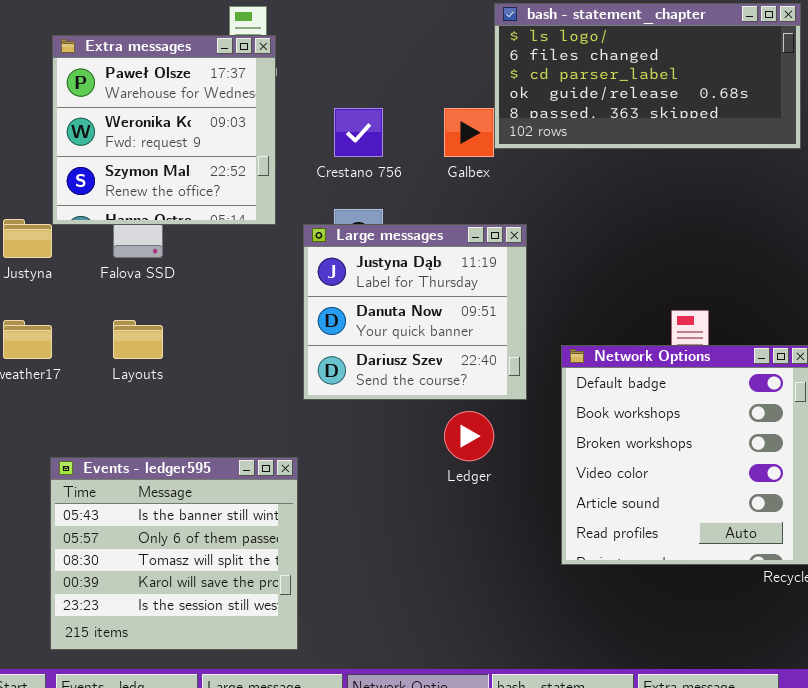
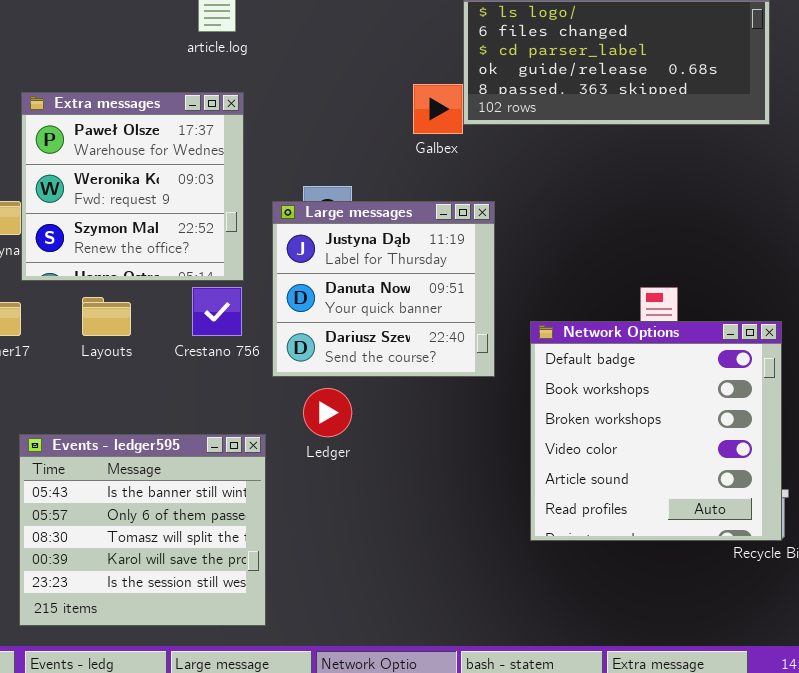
Extra messages: [52,35,276,225] -> [21,92,244,281], moved
Crestano 756: [334,108,383,157] -> [192,287,242,336], moved
Ledger: [444,411,494,461] -> [303,388,352,437], moved

